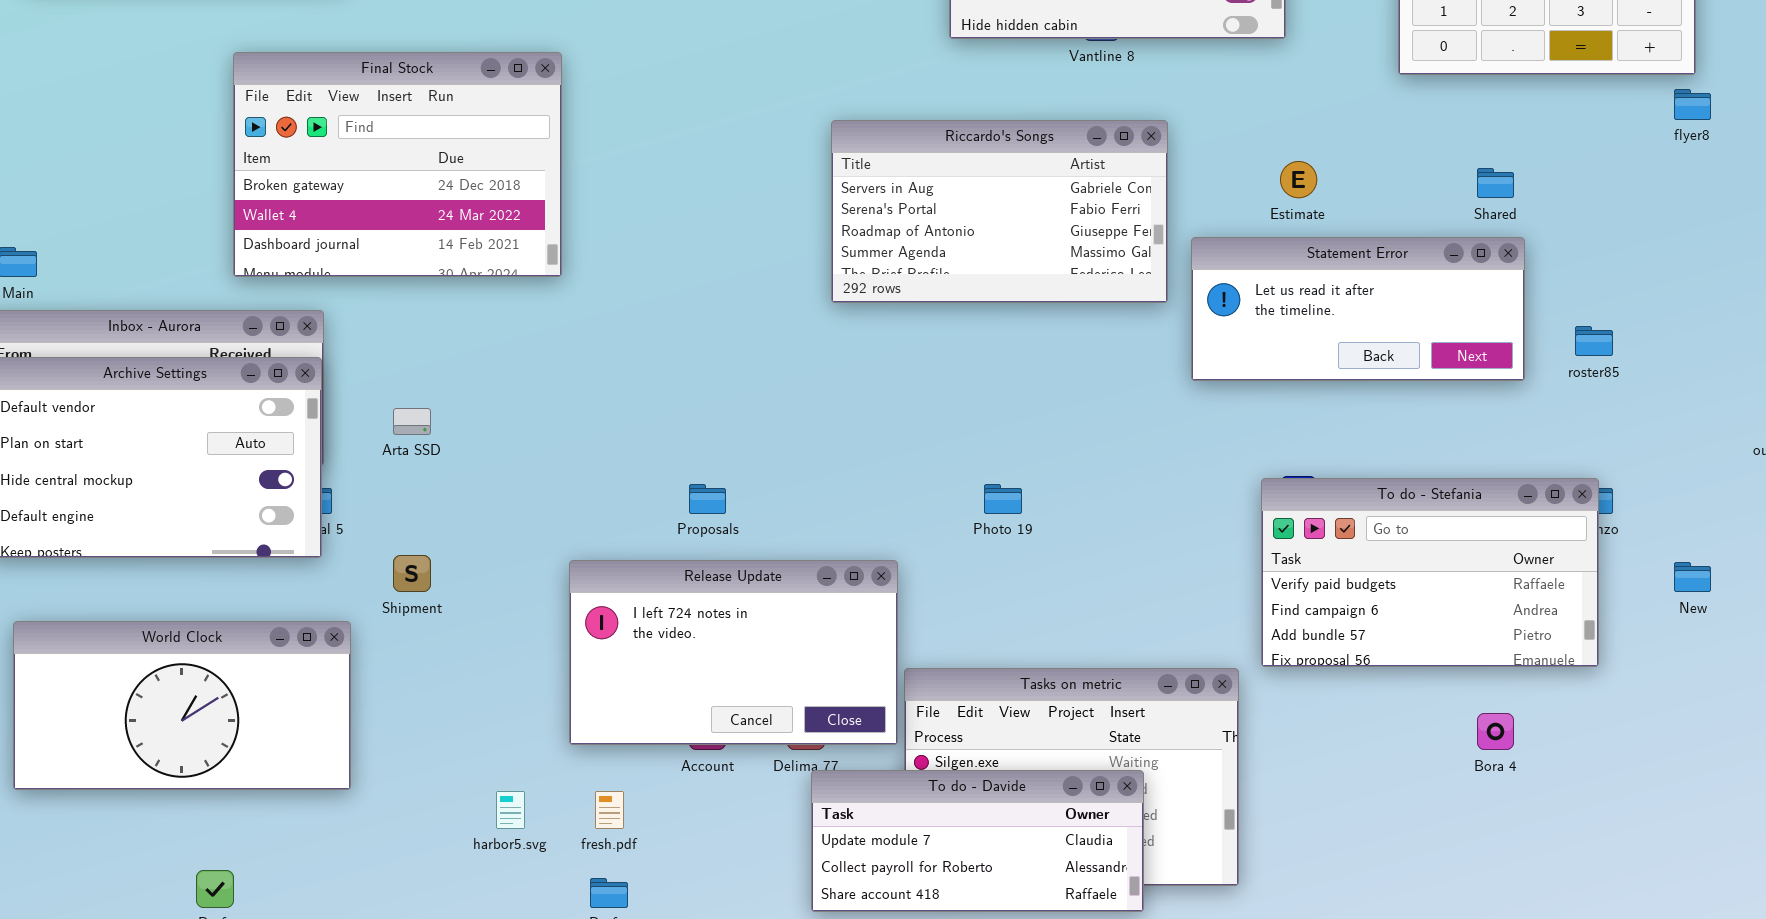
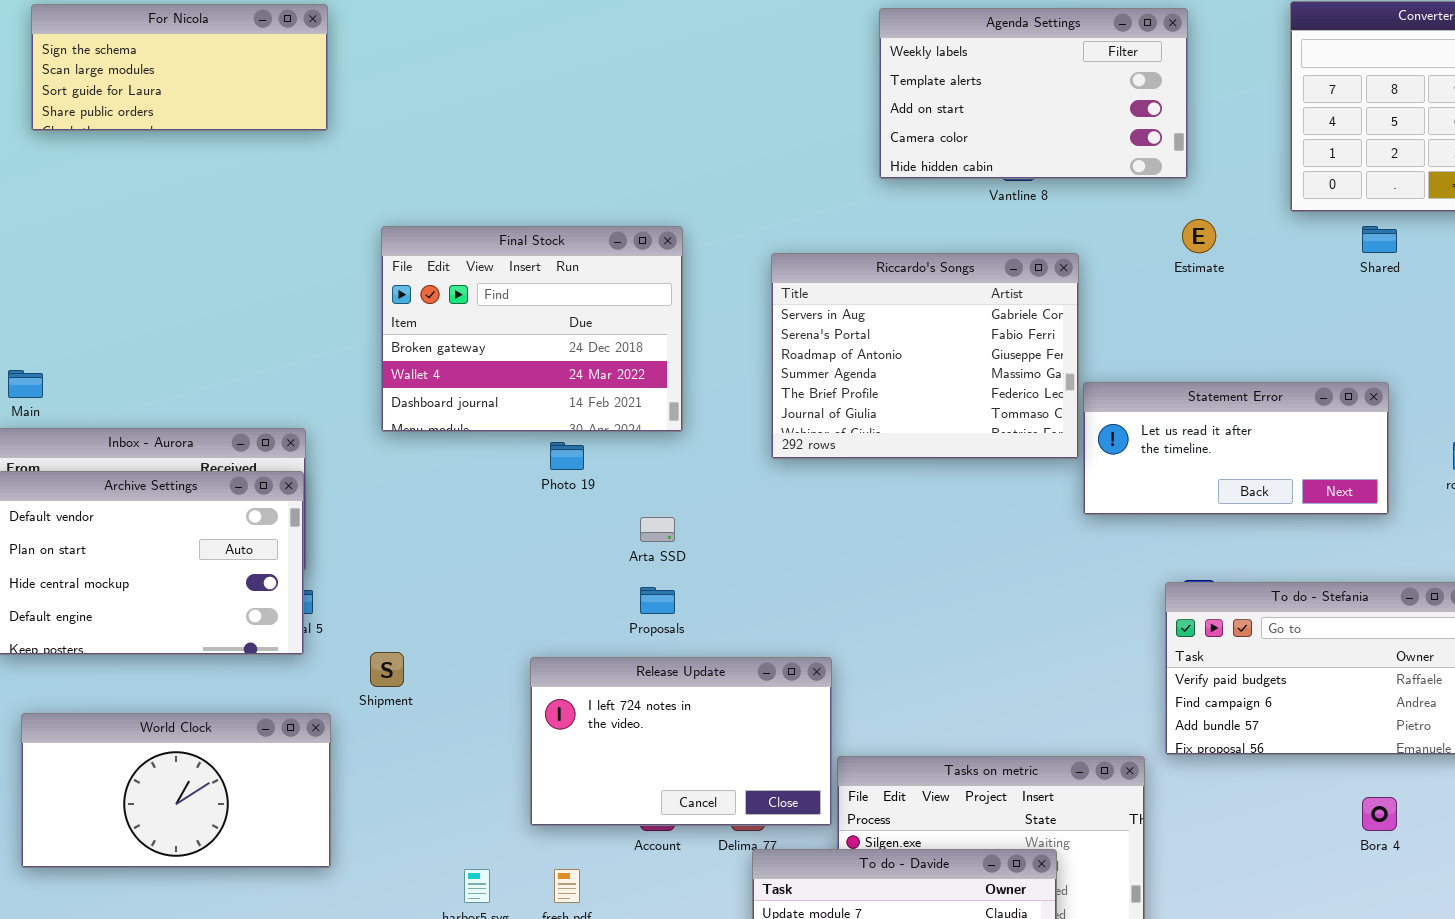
Final Stock: [233,52,562,277] -> [381,226,683,432], moved
Riccardo's Songs: [831,120,1168,303] -> [771,253,1079,459], resized
Estimate: [1280,161,1317,198] -> [1182,219,1216,253], moved
Shared: [1477,168,1514,198] -> [1362,226,1397,253], moved
Statement Error: [1191,237,1525,381] -> [1083,382,1389,515], moved
Arta SSD: [393,408,431,435] -> [640,517,675,542], moved
Photo 19: [984,484,1022,514] -> [550,442,584,470], moved

